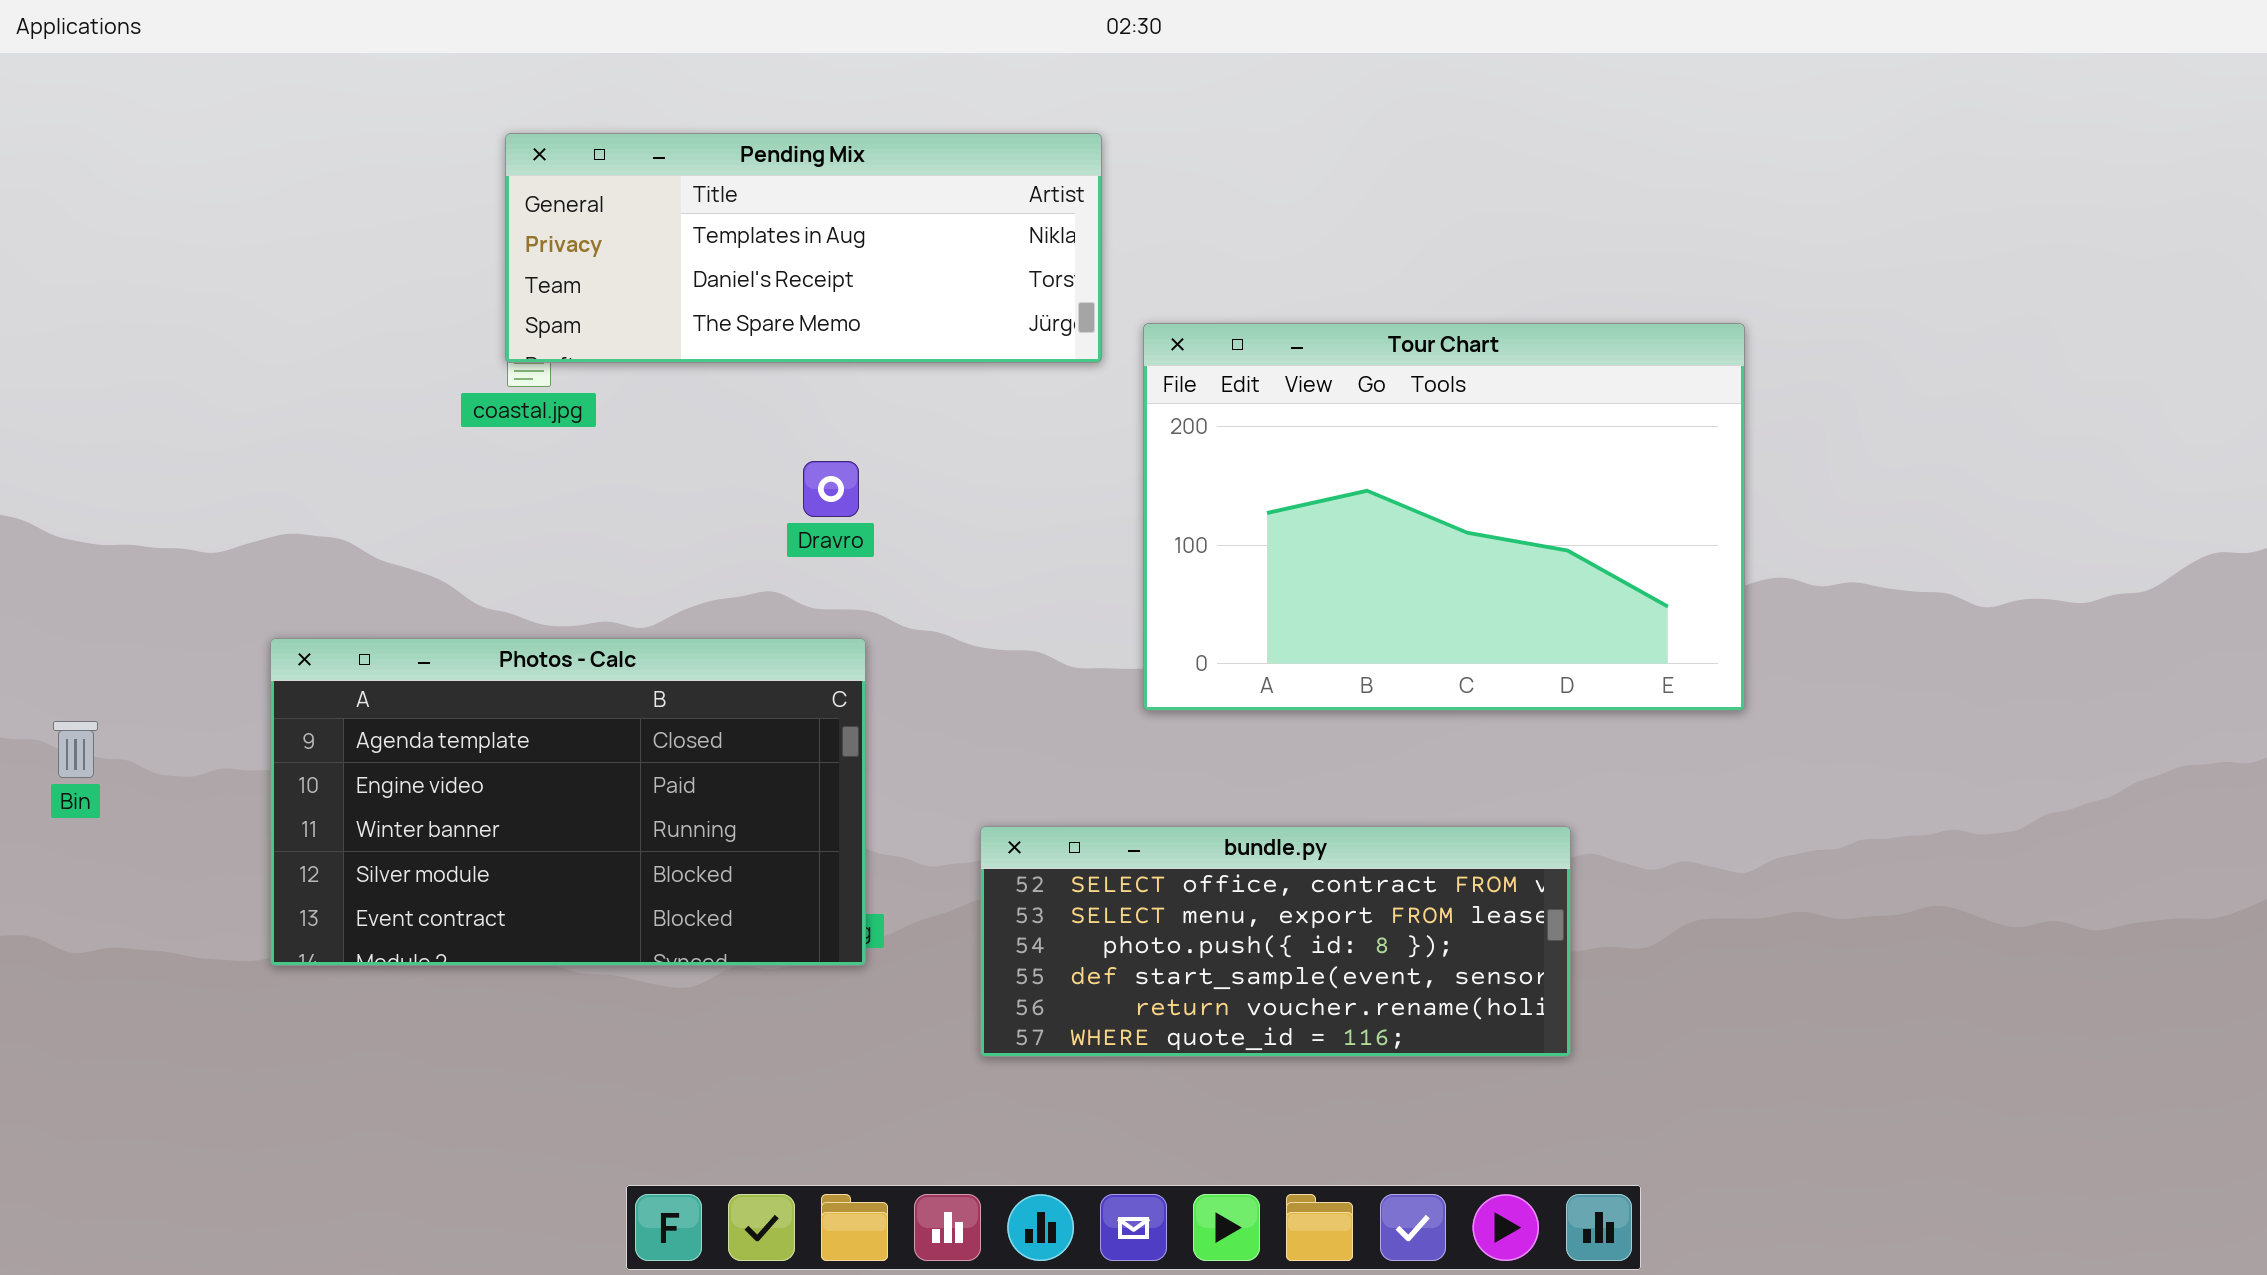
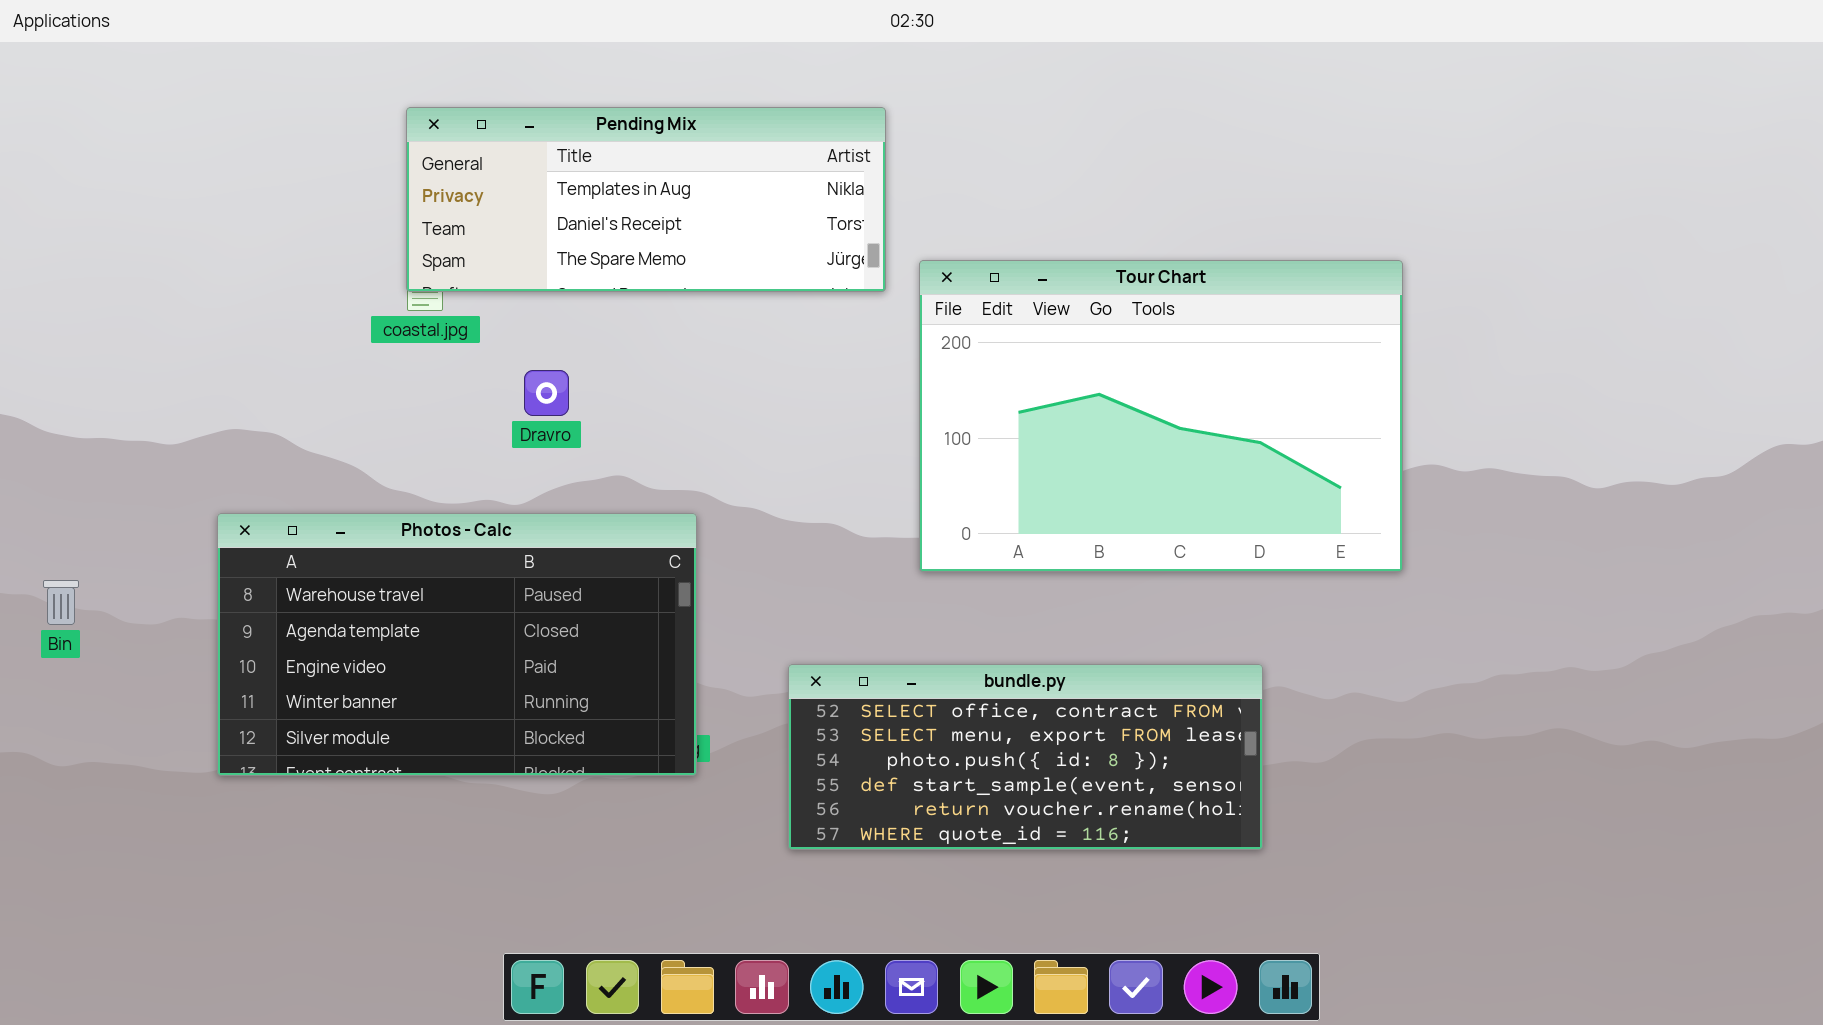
Dravro: [803,461,859,517] -> [524,370,569,416], moved
Photos - Calc: [270,638,866,966] -> [217,513,697,776], scrolled up 1 row

